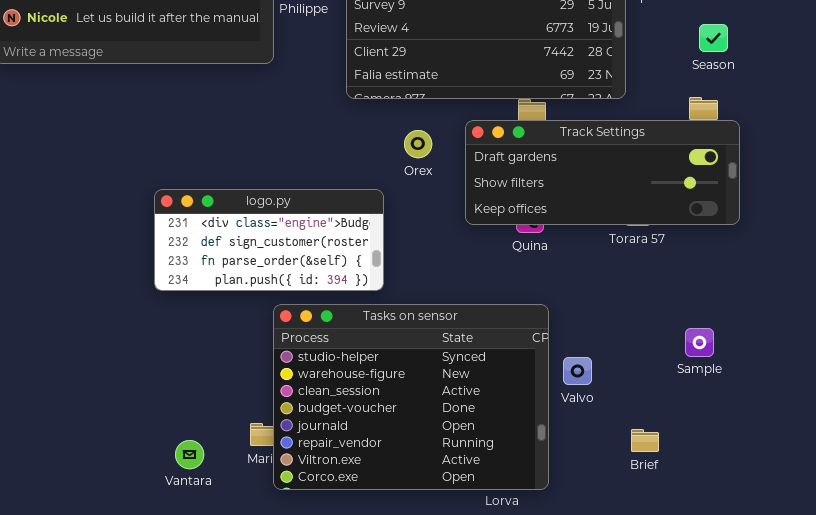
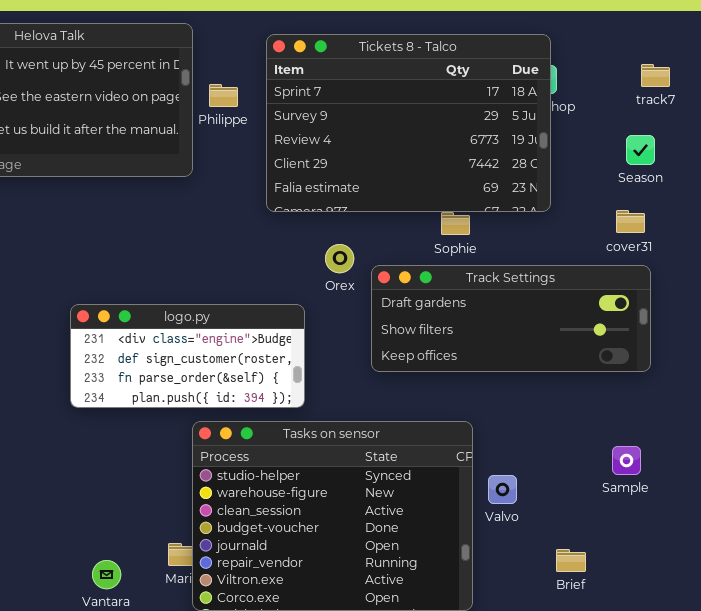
Track Settings: [465,120,740,225] -> [371,265,651,372], moved

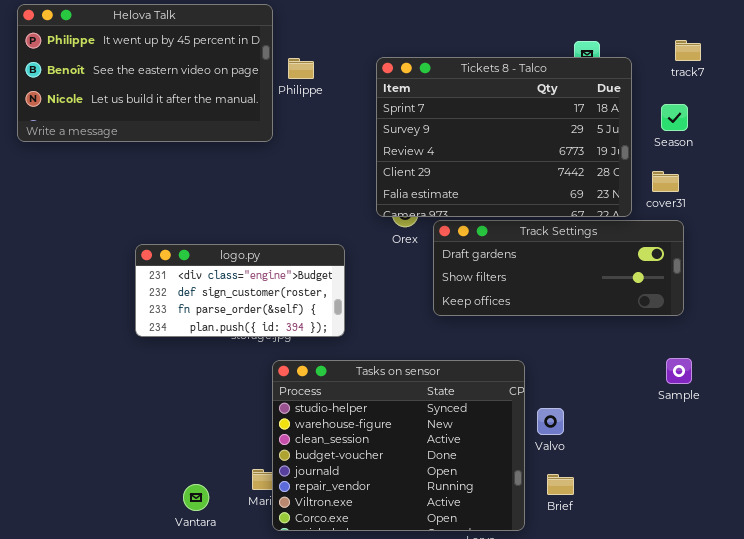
Tickets 8 - Talco: [266,34,551,212] -> [376,57,632,217], moved
logo.py: [70,304,305,408] -> [135,244,345,337], moved
Sample: [612,446,641,475] -> [666,358,692,384], moved
Brief: [556,549,586,572] -> [547,474,574,495], moved

